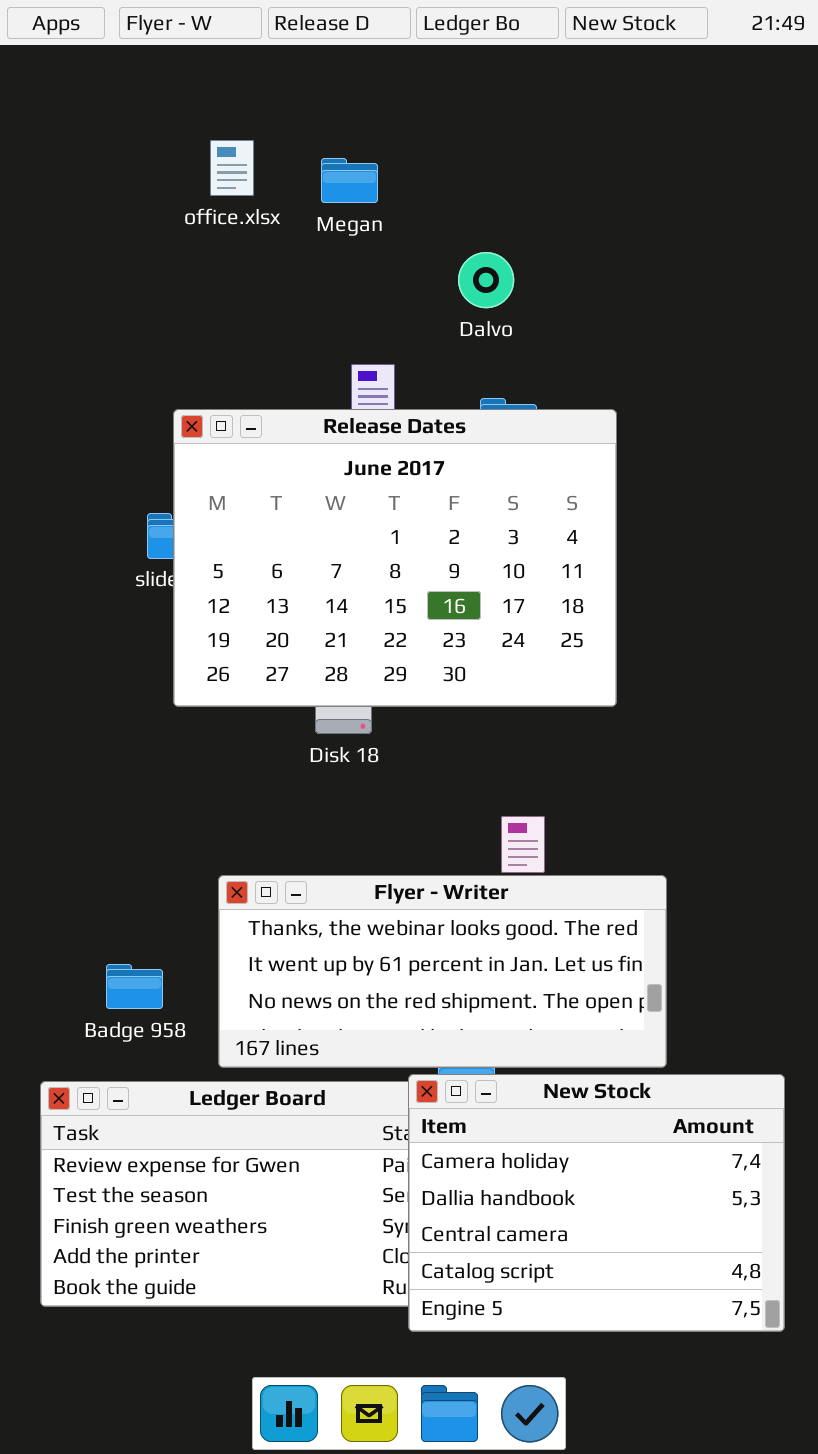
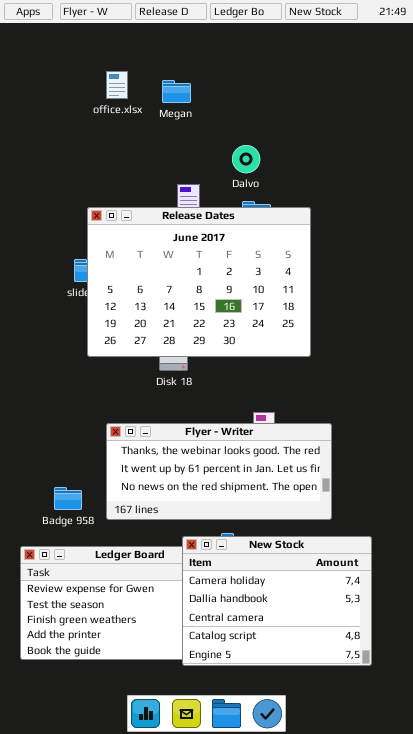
Dalvo: [458,252,514,308] -> [232,145,260,173], moved
Flyer - Writer: [218,875,667,1068] -> [106,423,332,520], moved
New Stock: [408,1074,785,1332] -> [182,536,372,666], moved

